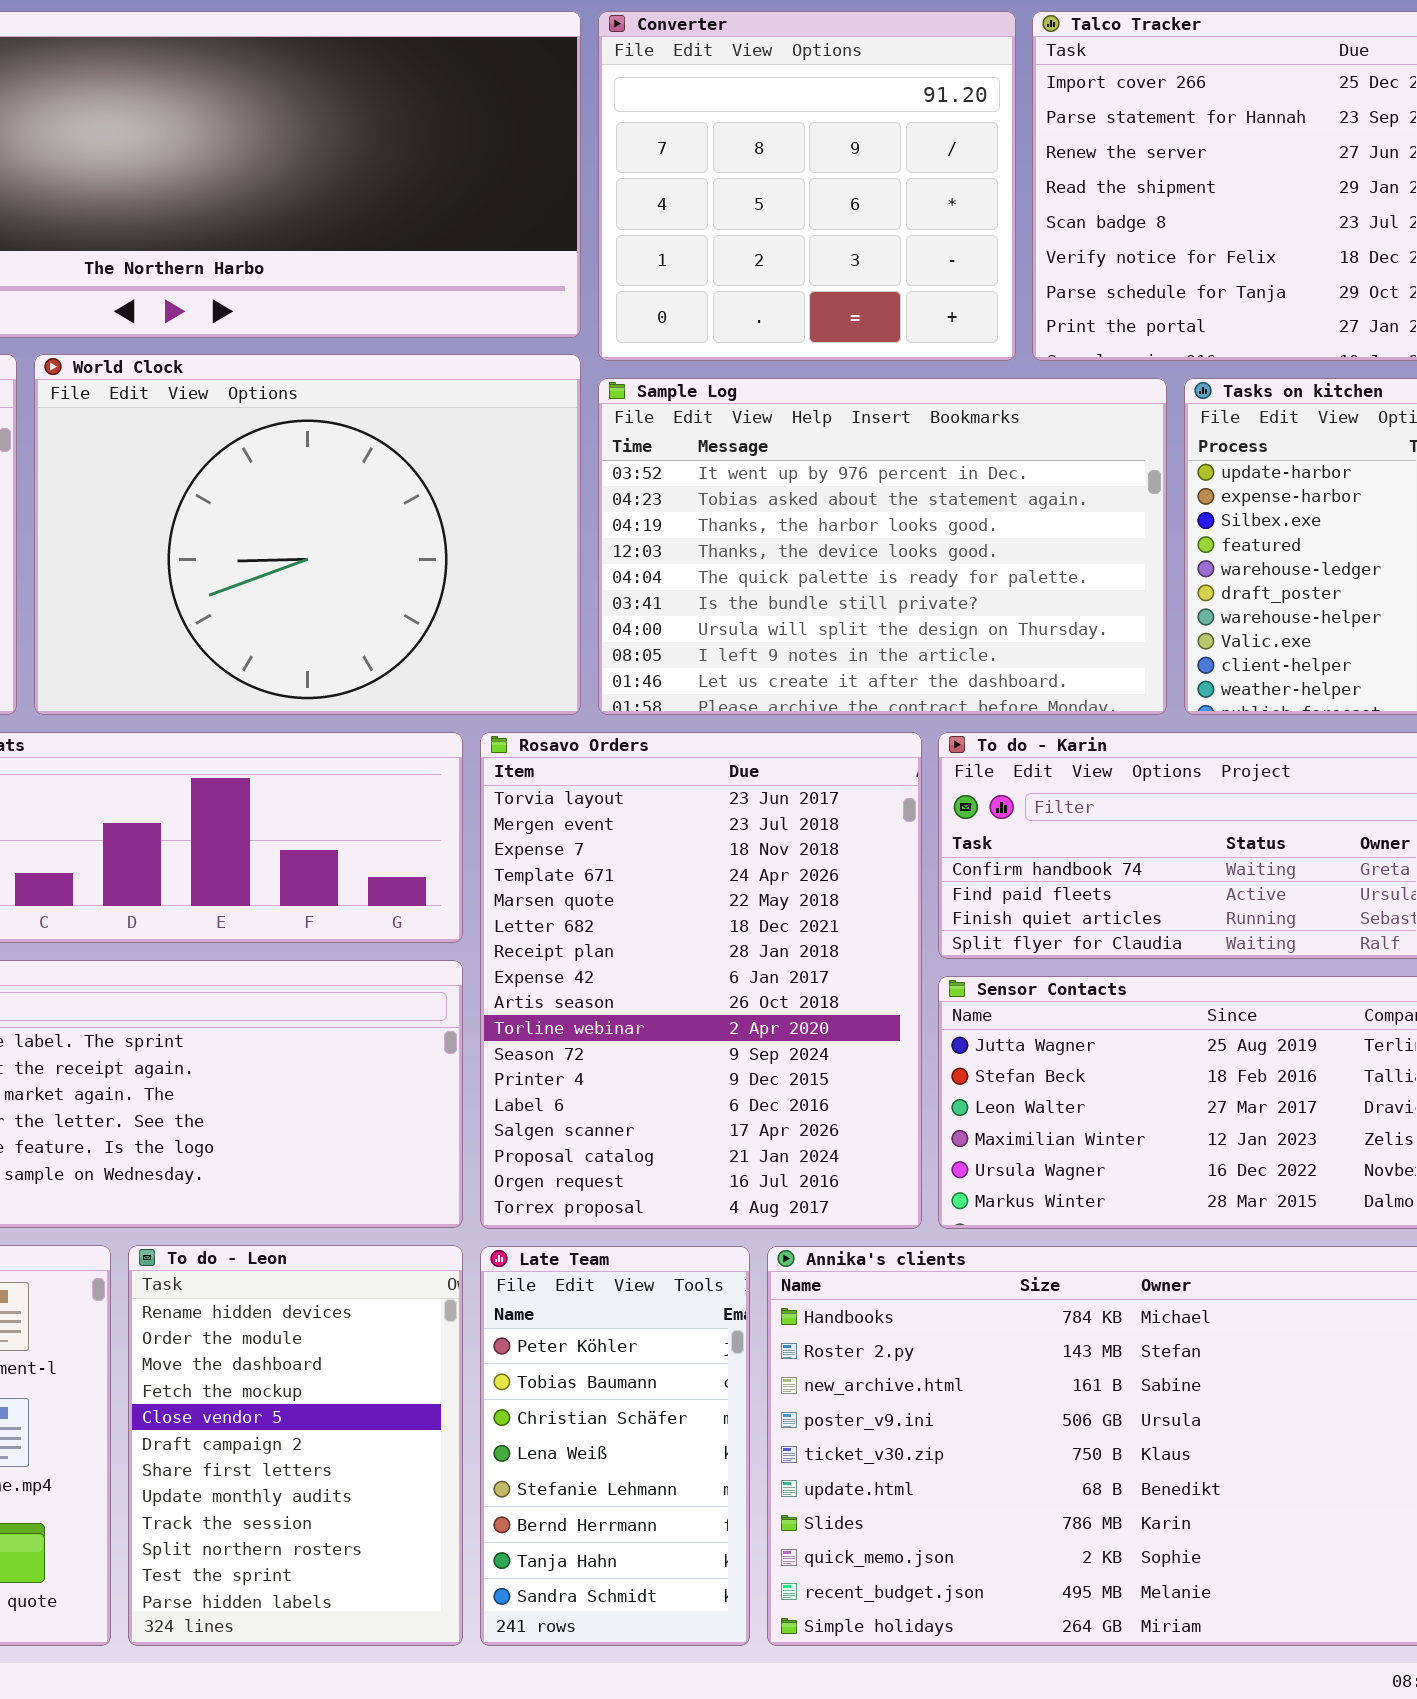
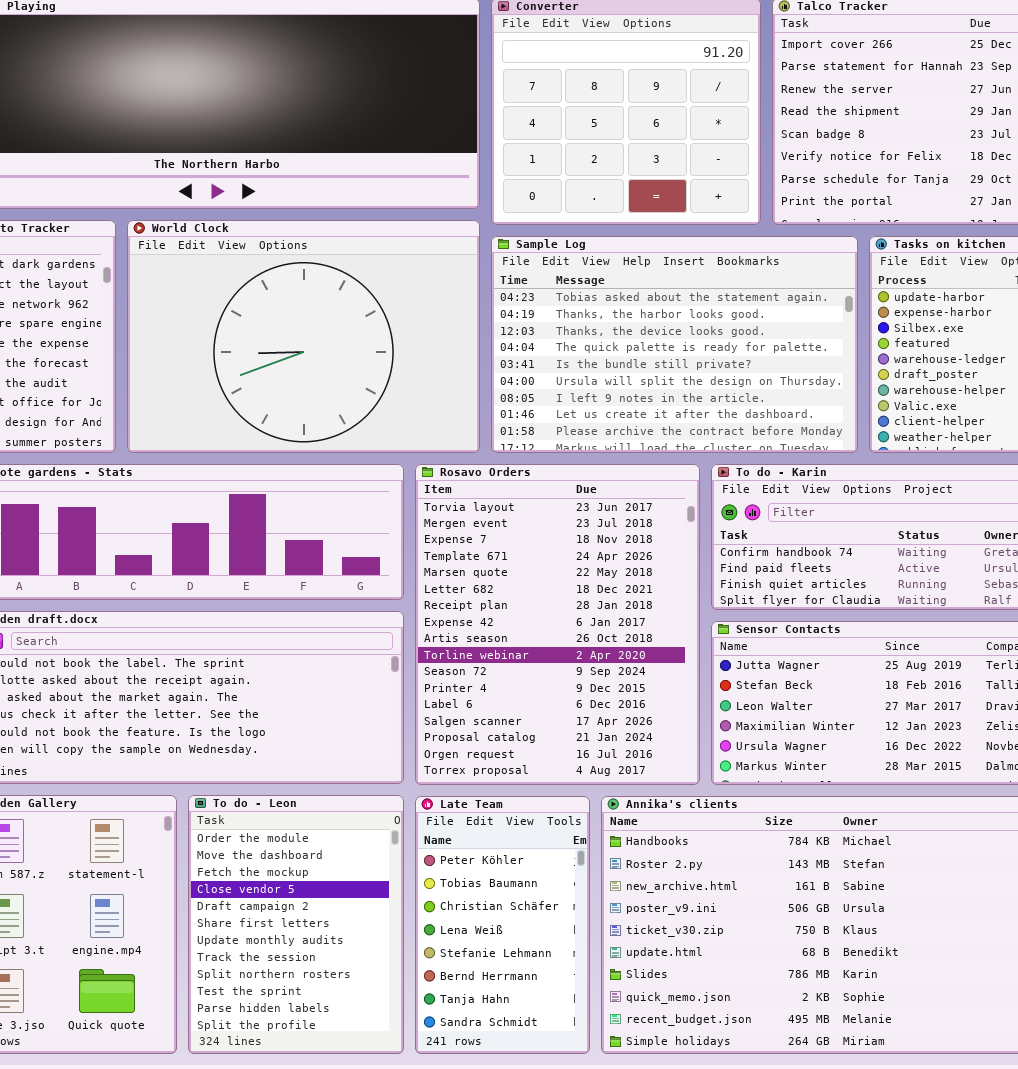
Sample Log: [598,378,1167,715] -> [491,236,858,453], scrolled down 1 row
To do - Leon: [128,1245,463,1646] -> [188,795,404,1054], scrolled down 1 row

